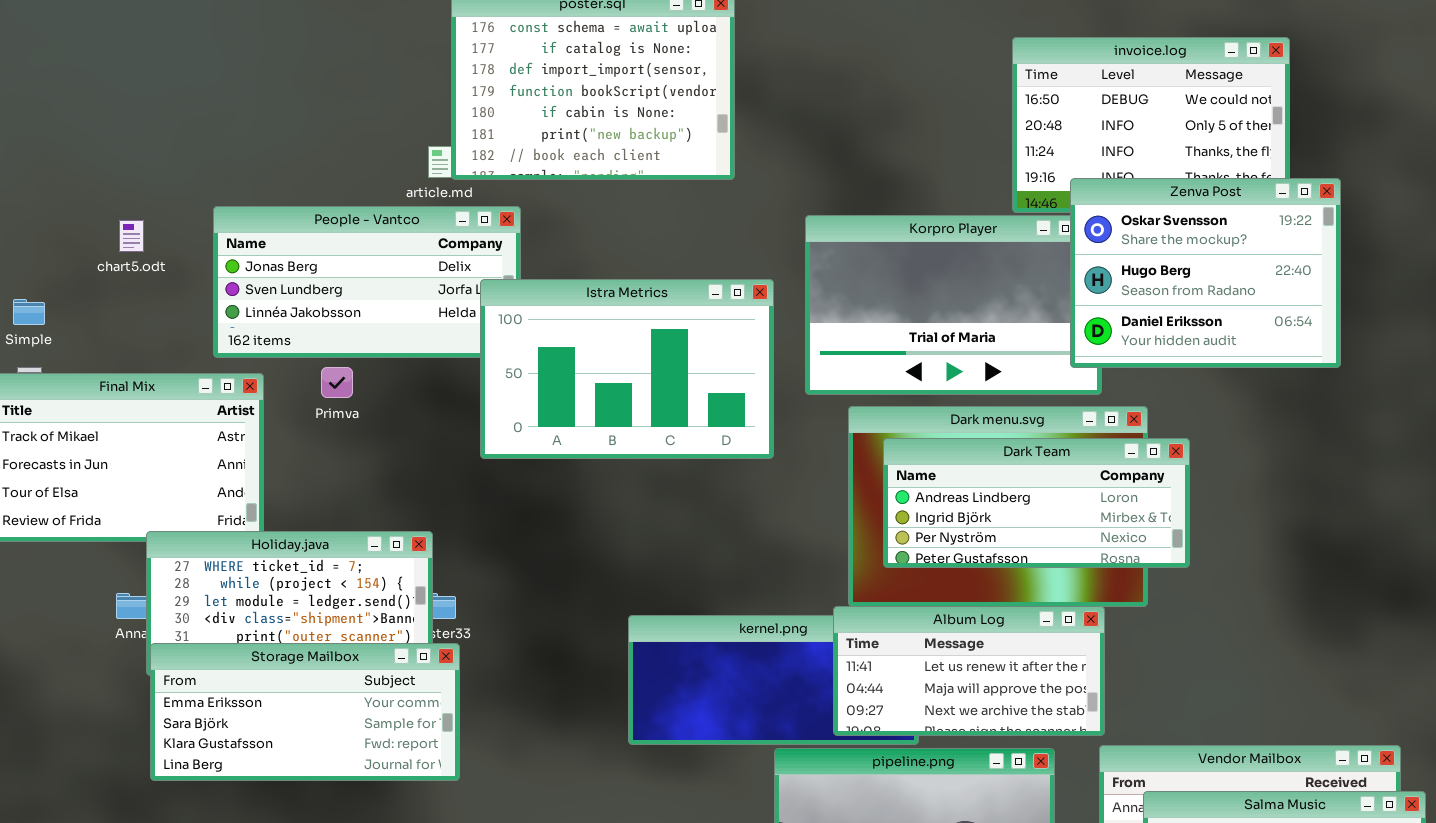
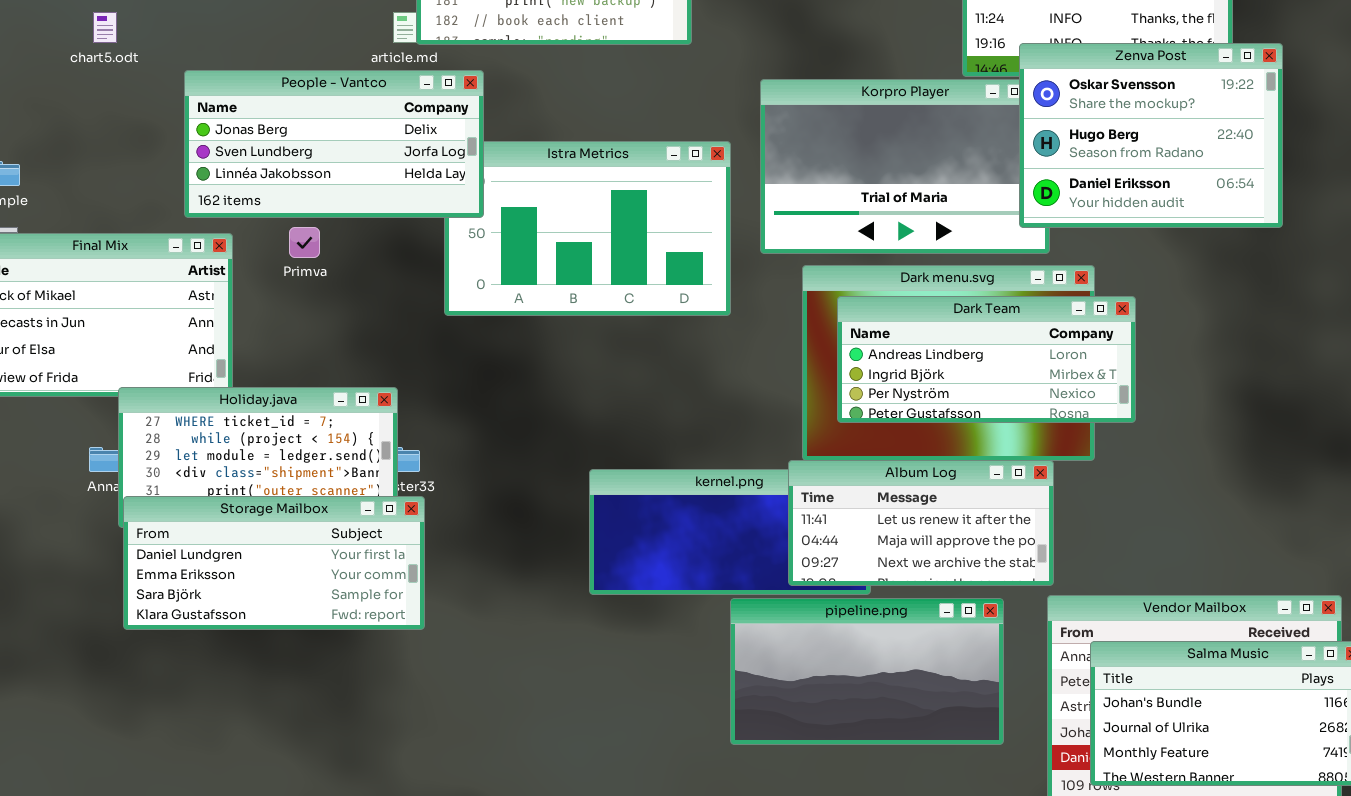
People - Vantco: [213,206,521,358] -> [184,70,484,218], raised
chart5.odt: [119,220,144,252] -> [93,12,117,43], moved
Storage Mailbox: [150,643,460,781] -> [123,496,425,630], scrolled up 1 row

